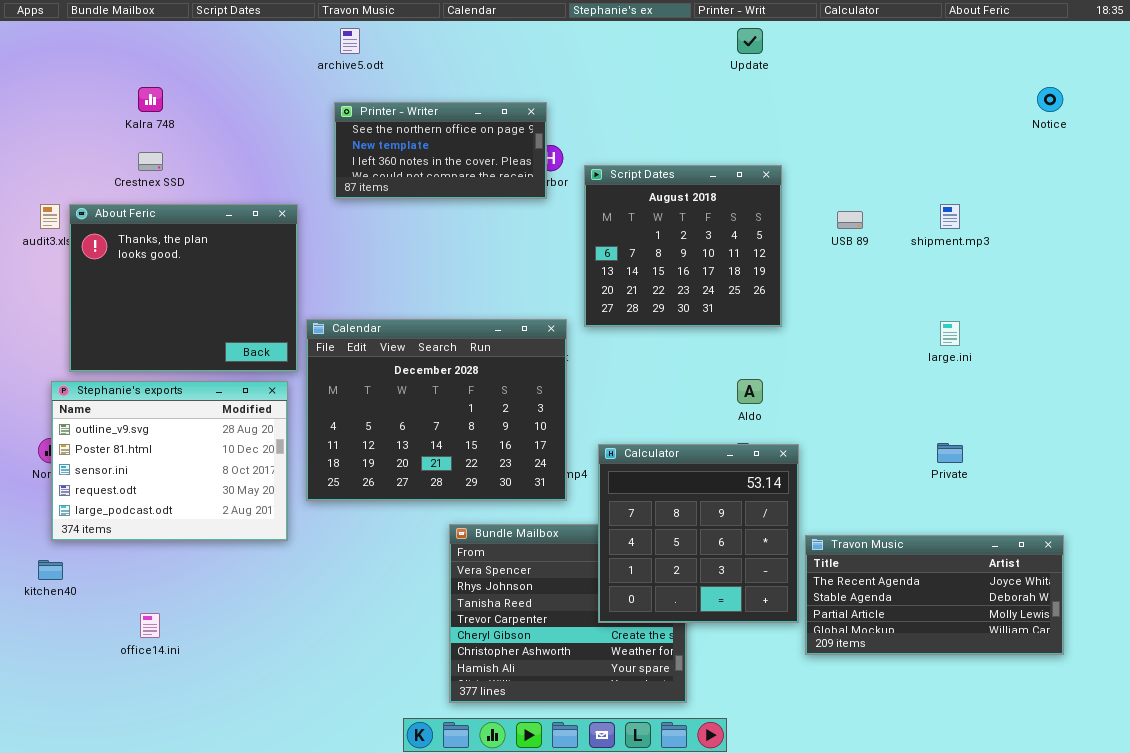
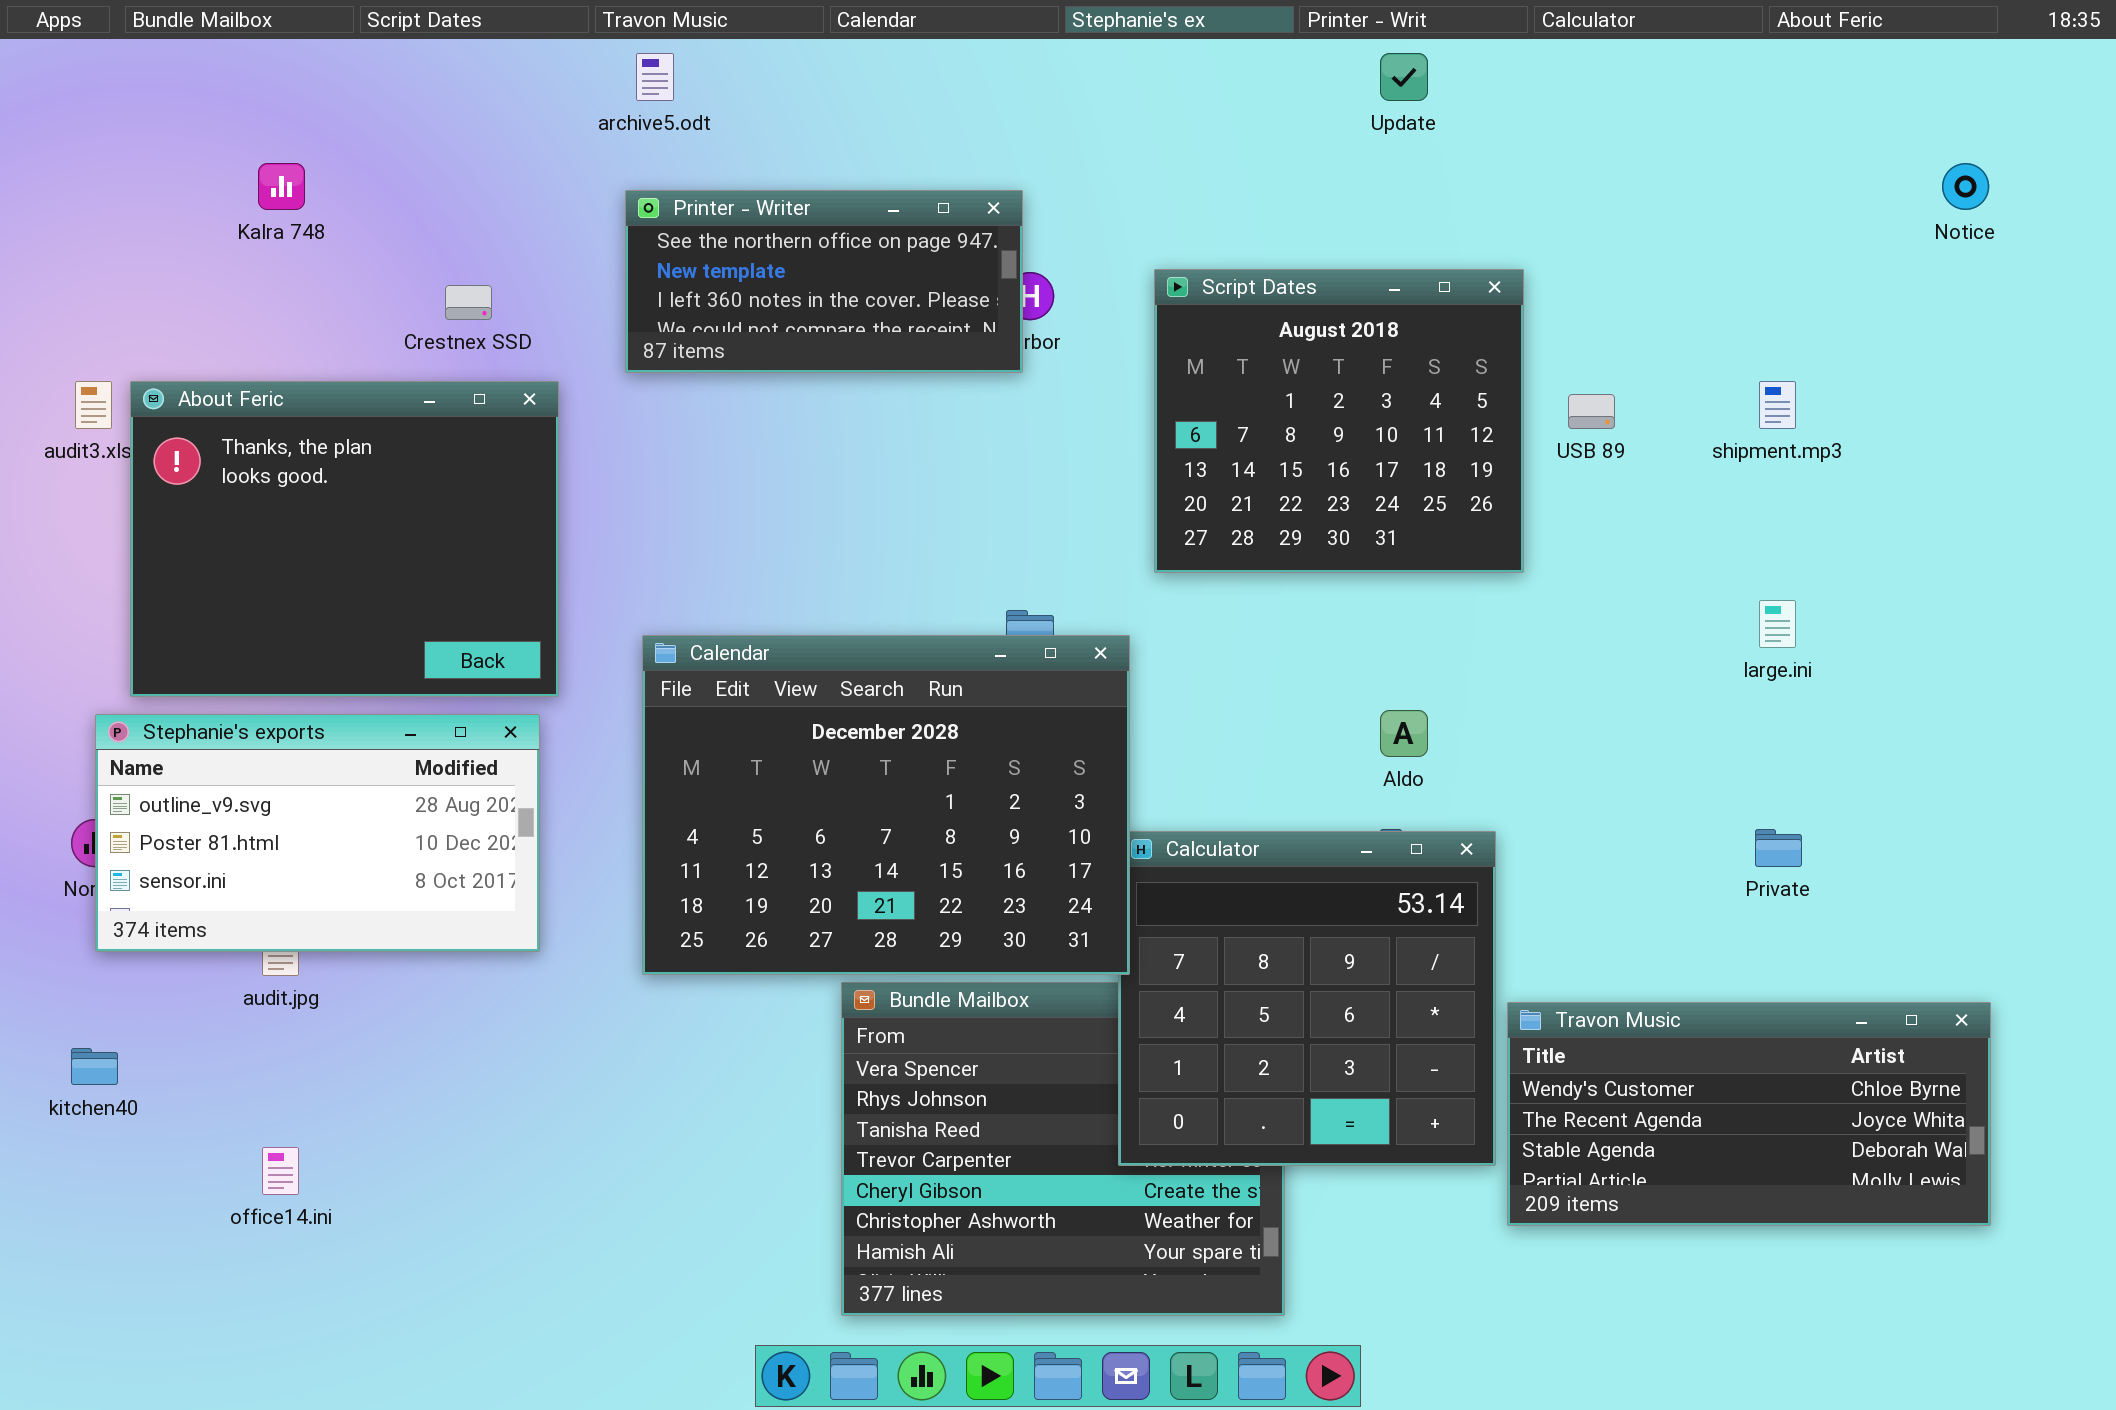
Crestnex SSD: [138,152,163,171] -> [445,285,492,320], moved
Script Dates: [584,165,782,327] -> [1154,269,1524,573], moved
Calendar: [306,319,567,501] -> [642,635,1130,975], moved
Stephanie's exports: [51,381,288,541] -> [95,714,540,952], resized
Travon Music: [805,535,1064,655] -> [1507,1002,1991,1226], scrolled up 1 row

